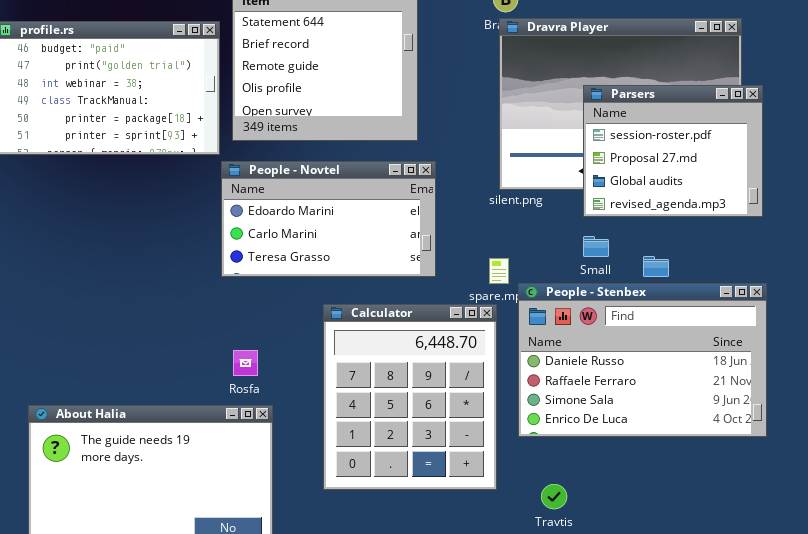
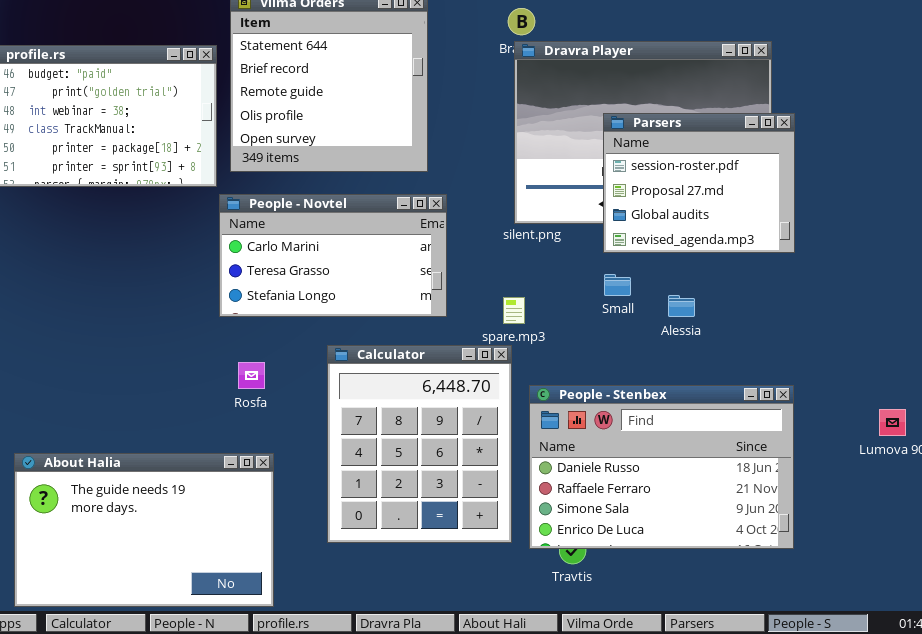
People - Novtel: [221,161,436,277] -> [219,194,447,317], scrolled down 1 row
People - Stenbex: [518,283,767,437] -> [529,385,794,549], moved
Rosfa: [233,350,258,376] -> [238,362,265,389], moved

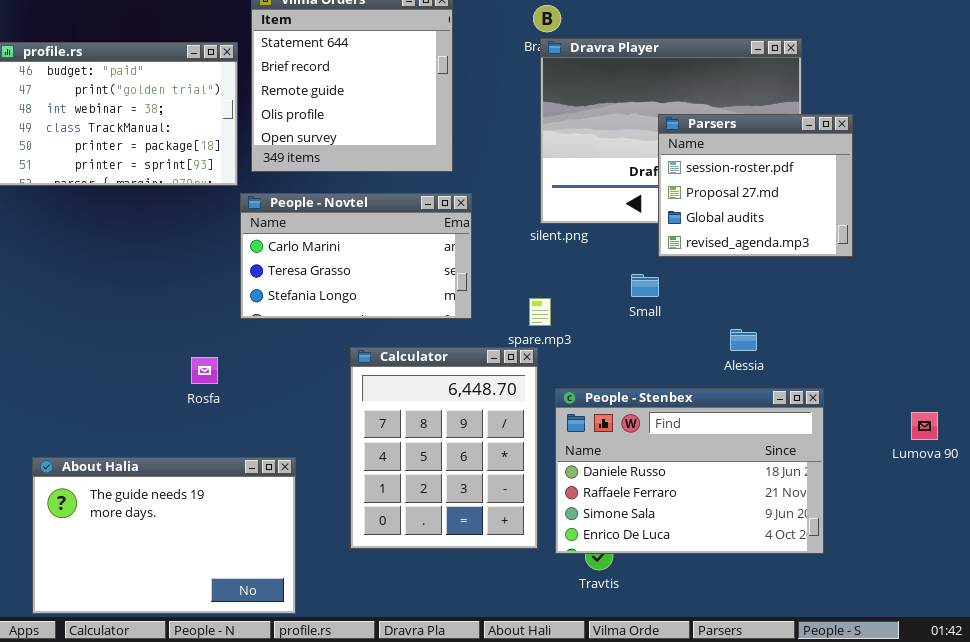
Parsers: [603,113,795,253] -> [658,114,853,257], moved
Alessia: [668,295,695,317] -> [730,329,757,351], moved
Rosfa: [238,362,265,389] -> [191,357,218,384], moved

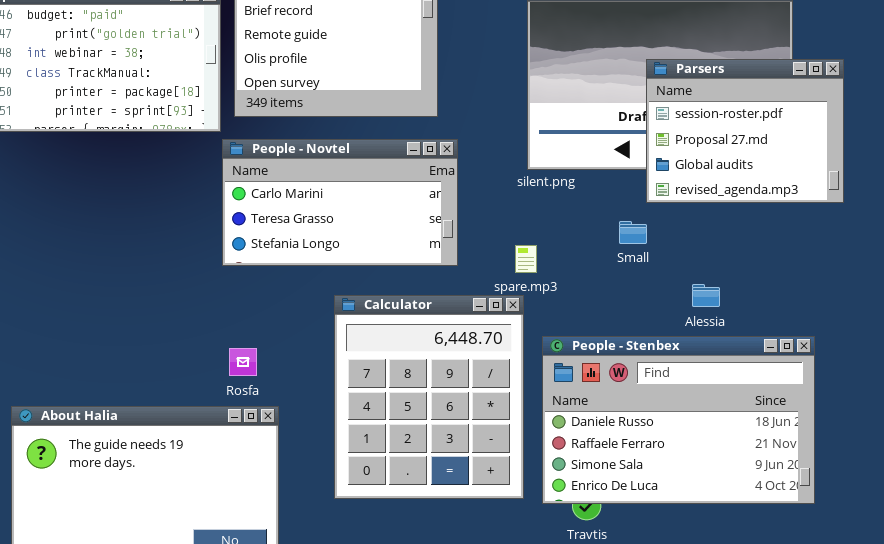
Alessia: [730,329,757,351] -> [692,284,720,307], moved
Rosfa: [191,357,218,384] -> [229,348,257,376], moved

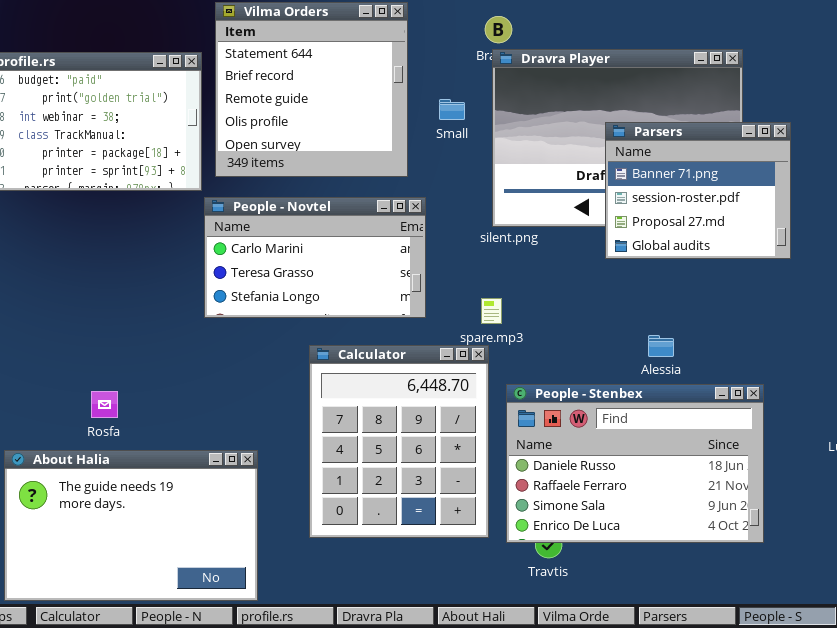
Parsers: [646,59,844,203] -> [605,122,791,259], scrolled up 1 row
Small: [619,221,647,244] -> [439,99,465,120], moved
Rosfa: [229,348,257,376] -> [91,391,118,418], moved

